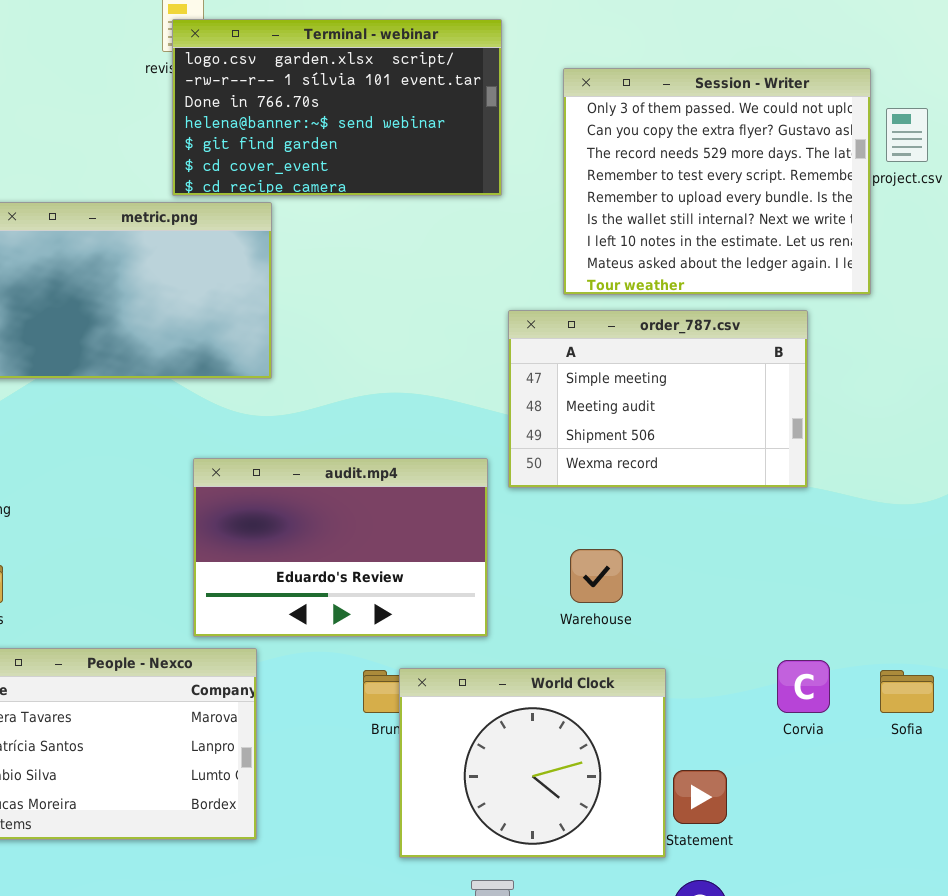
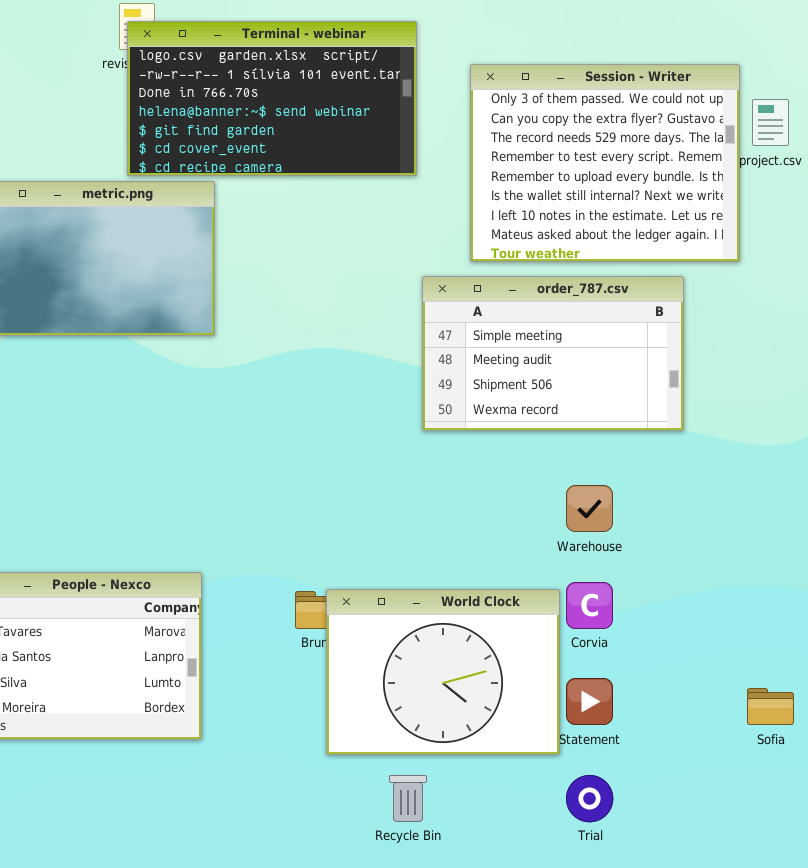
audit.mp4: [193,458,488,637] -> none, closed
Warehouse: [570,549,623,603] -> [566,485,613,532], moved
Corvia: [777,660,830,713] -> [566,582,613,629], moved
Sofia: [880,670,934,713] -> [747,688,794,725], moved

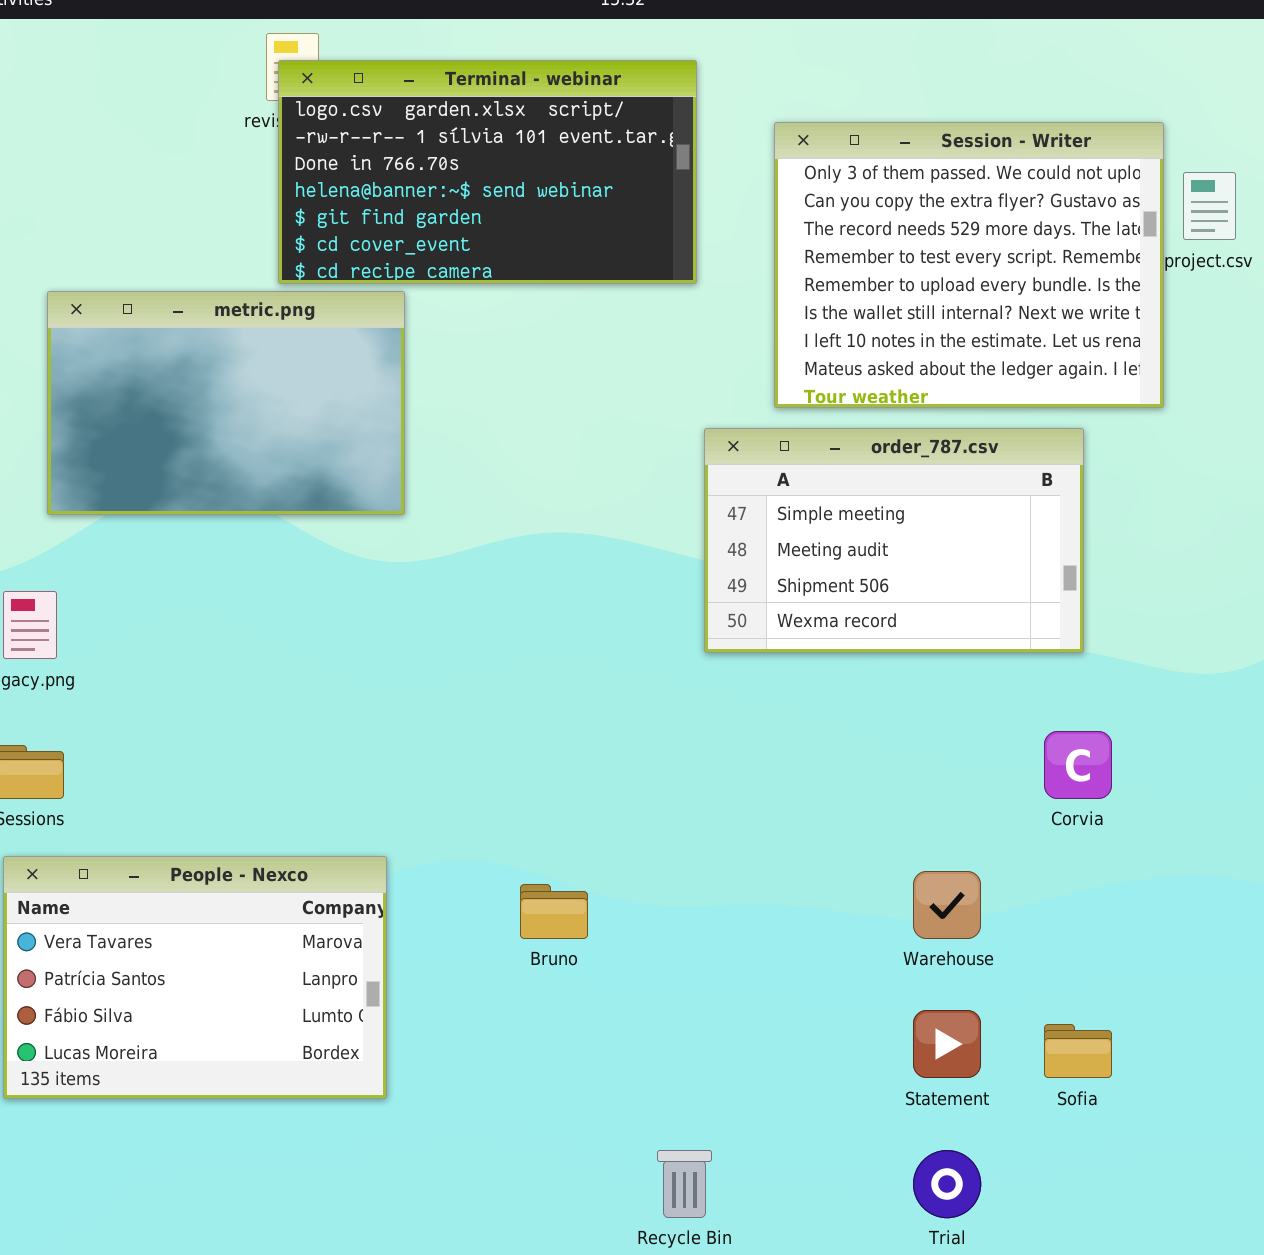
Warehouse: [566,485,613,532] -> [913,871,981,939], moved
Corvia: [566,582,613,629] -> [1044,731,1112,799], moved
World Clock: [326,589,560,755] -> none, closed
Sofia: [747,688,794,725] -> [1044,1024,1112,1078], moved

